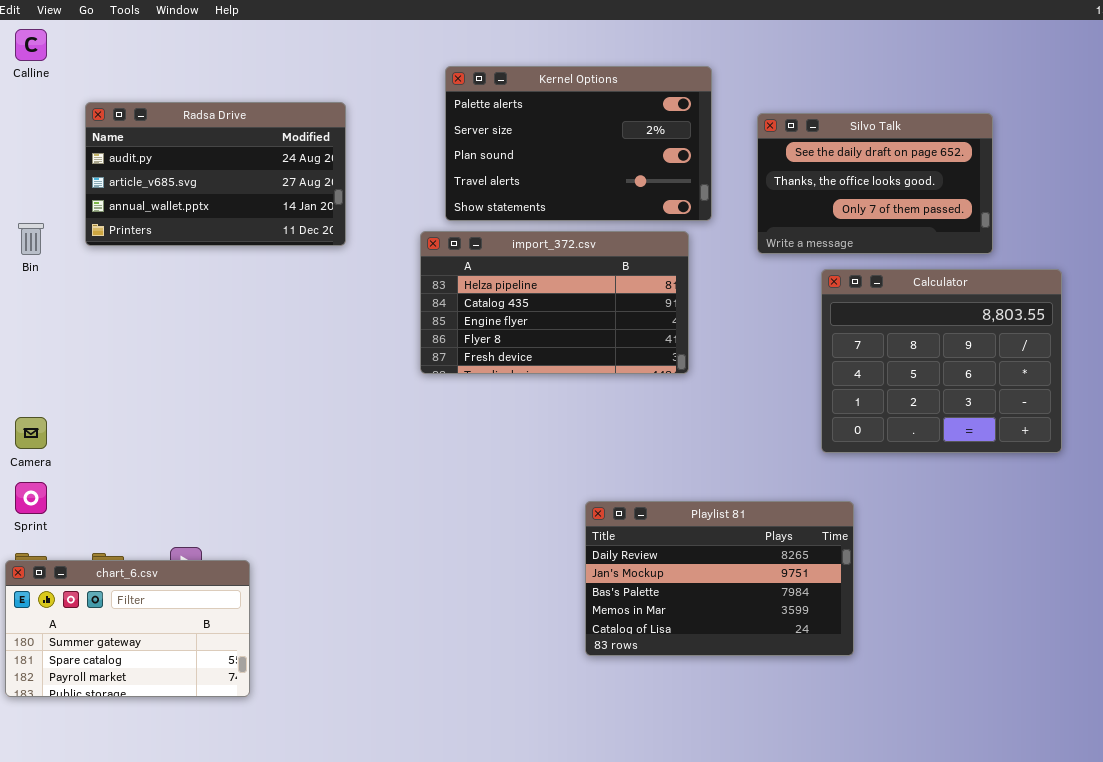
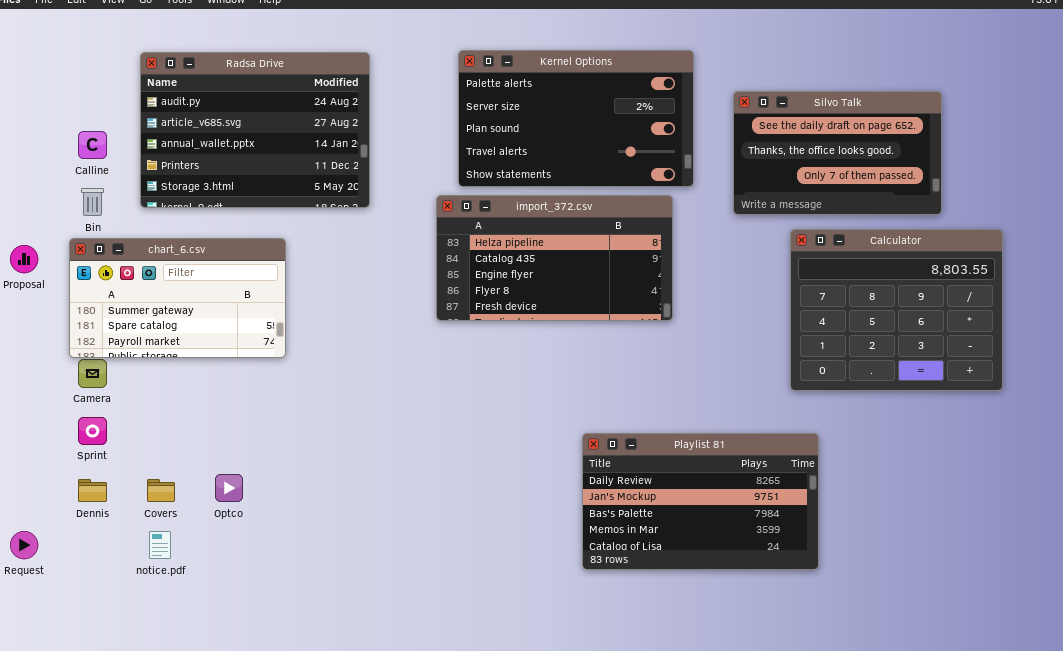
Calline: [15,29,47,61] -> [78,131,107,159], moved
Radsa Drive: [85,102,346,246] -> [140,52,370,208], resized
chart_6.csv: [5,560,250,697] -> [69,238,286,358], moved

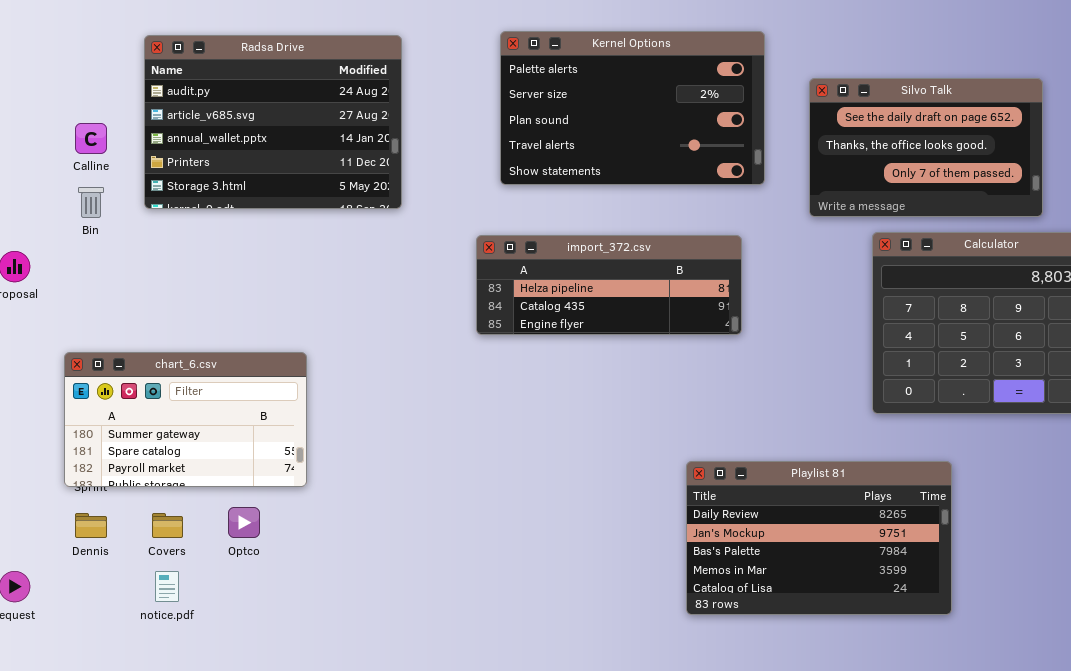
import_372.csv: [436,195,673,321] -> [476,235,742,335], resized
chart_6.csv: [69,238,286,358] -> [64,352,307,487], moved
Playlist 81: [582,433,819,570] -> [686,461,952,615], moved

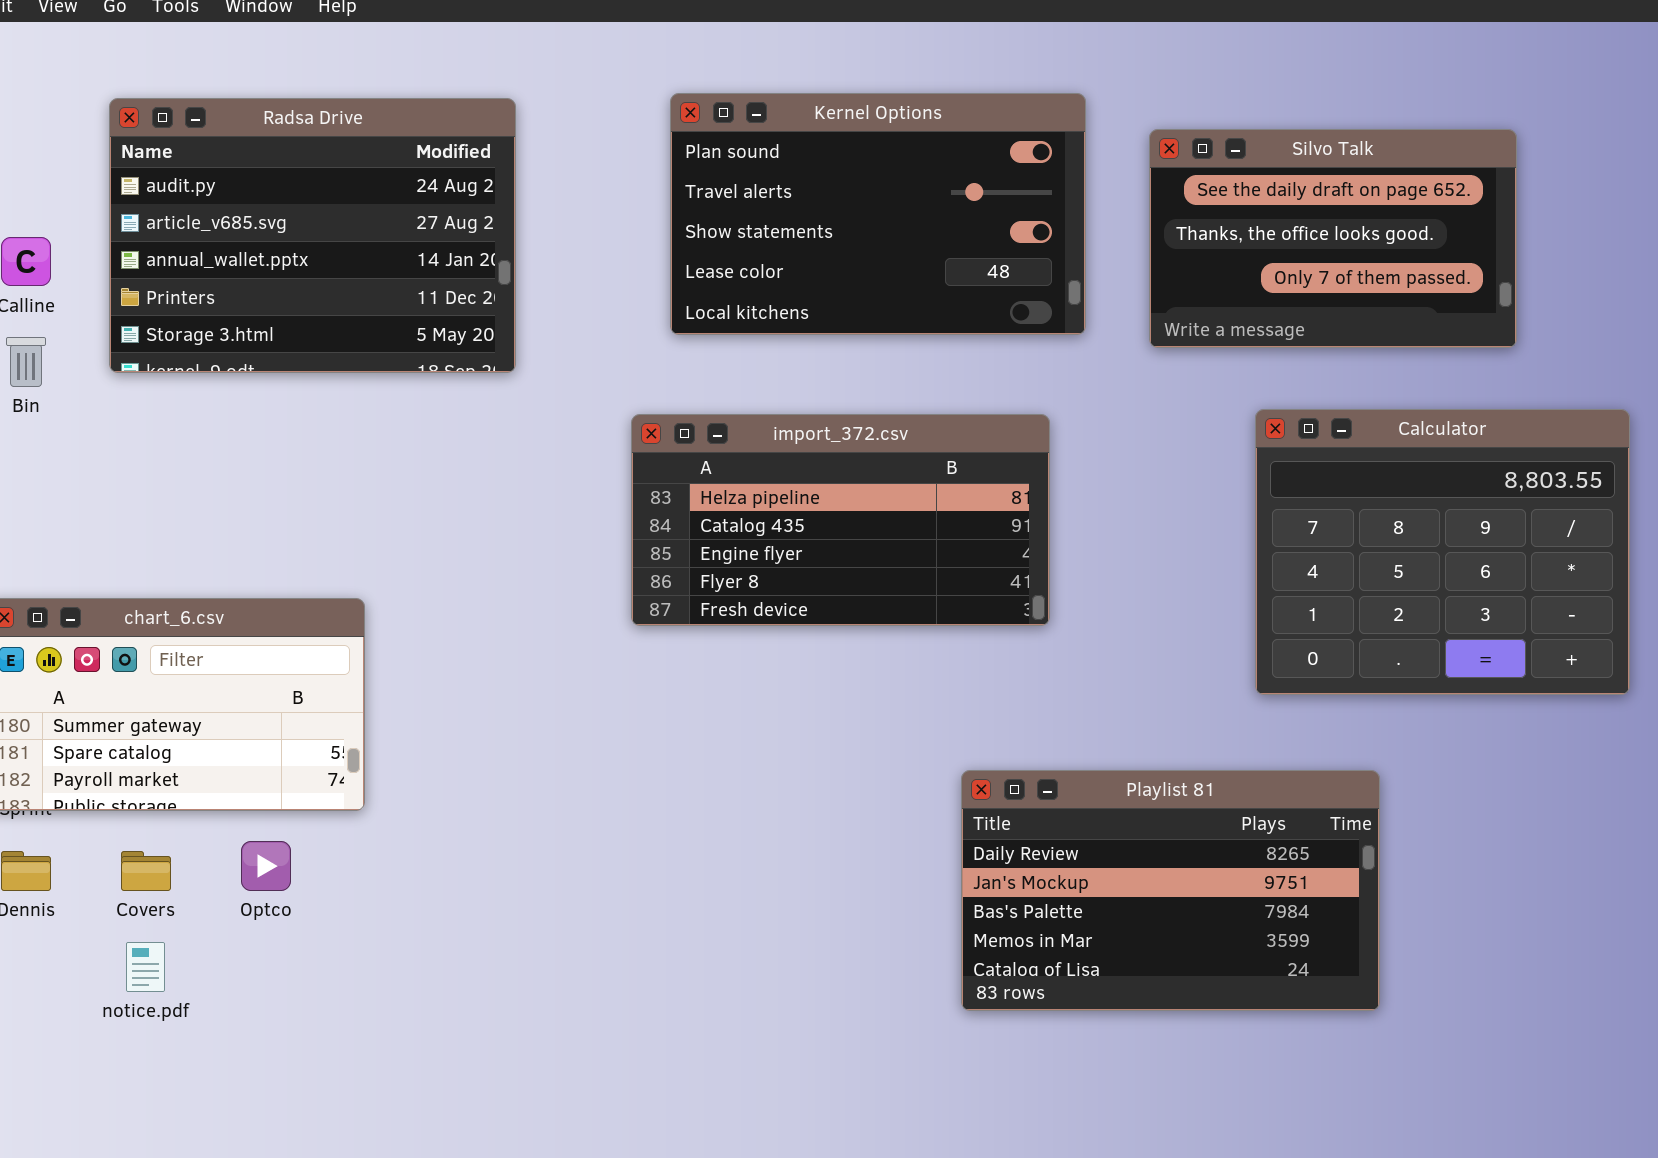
Kernel Options: [500,31,765,185] -> [670,93,1086,335], scrolled down 2 rows
Silvo Talk: [809,78,1043,217] -> [1149,129,1517,348], moved
import_372.csv: [476,235,742,335] -> [631,414,1050,626], resized

